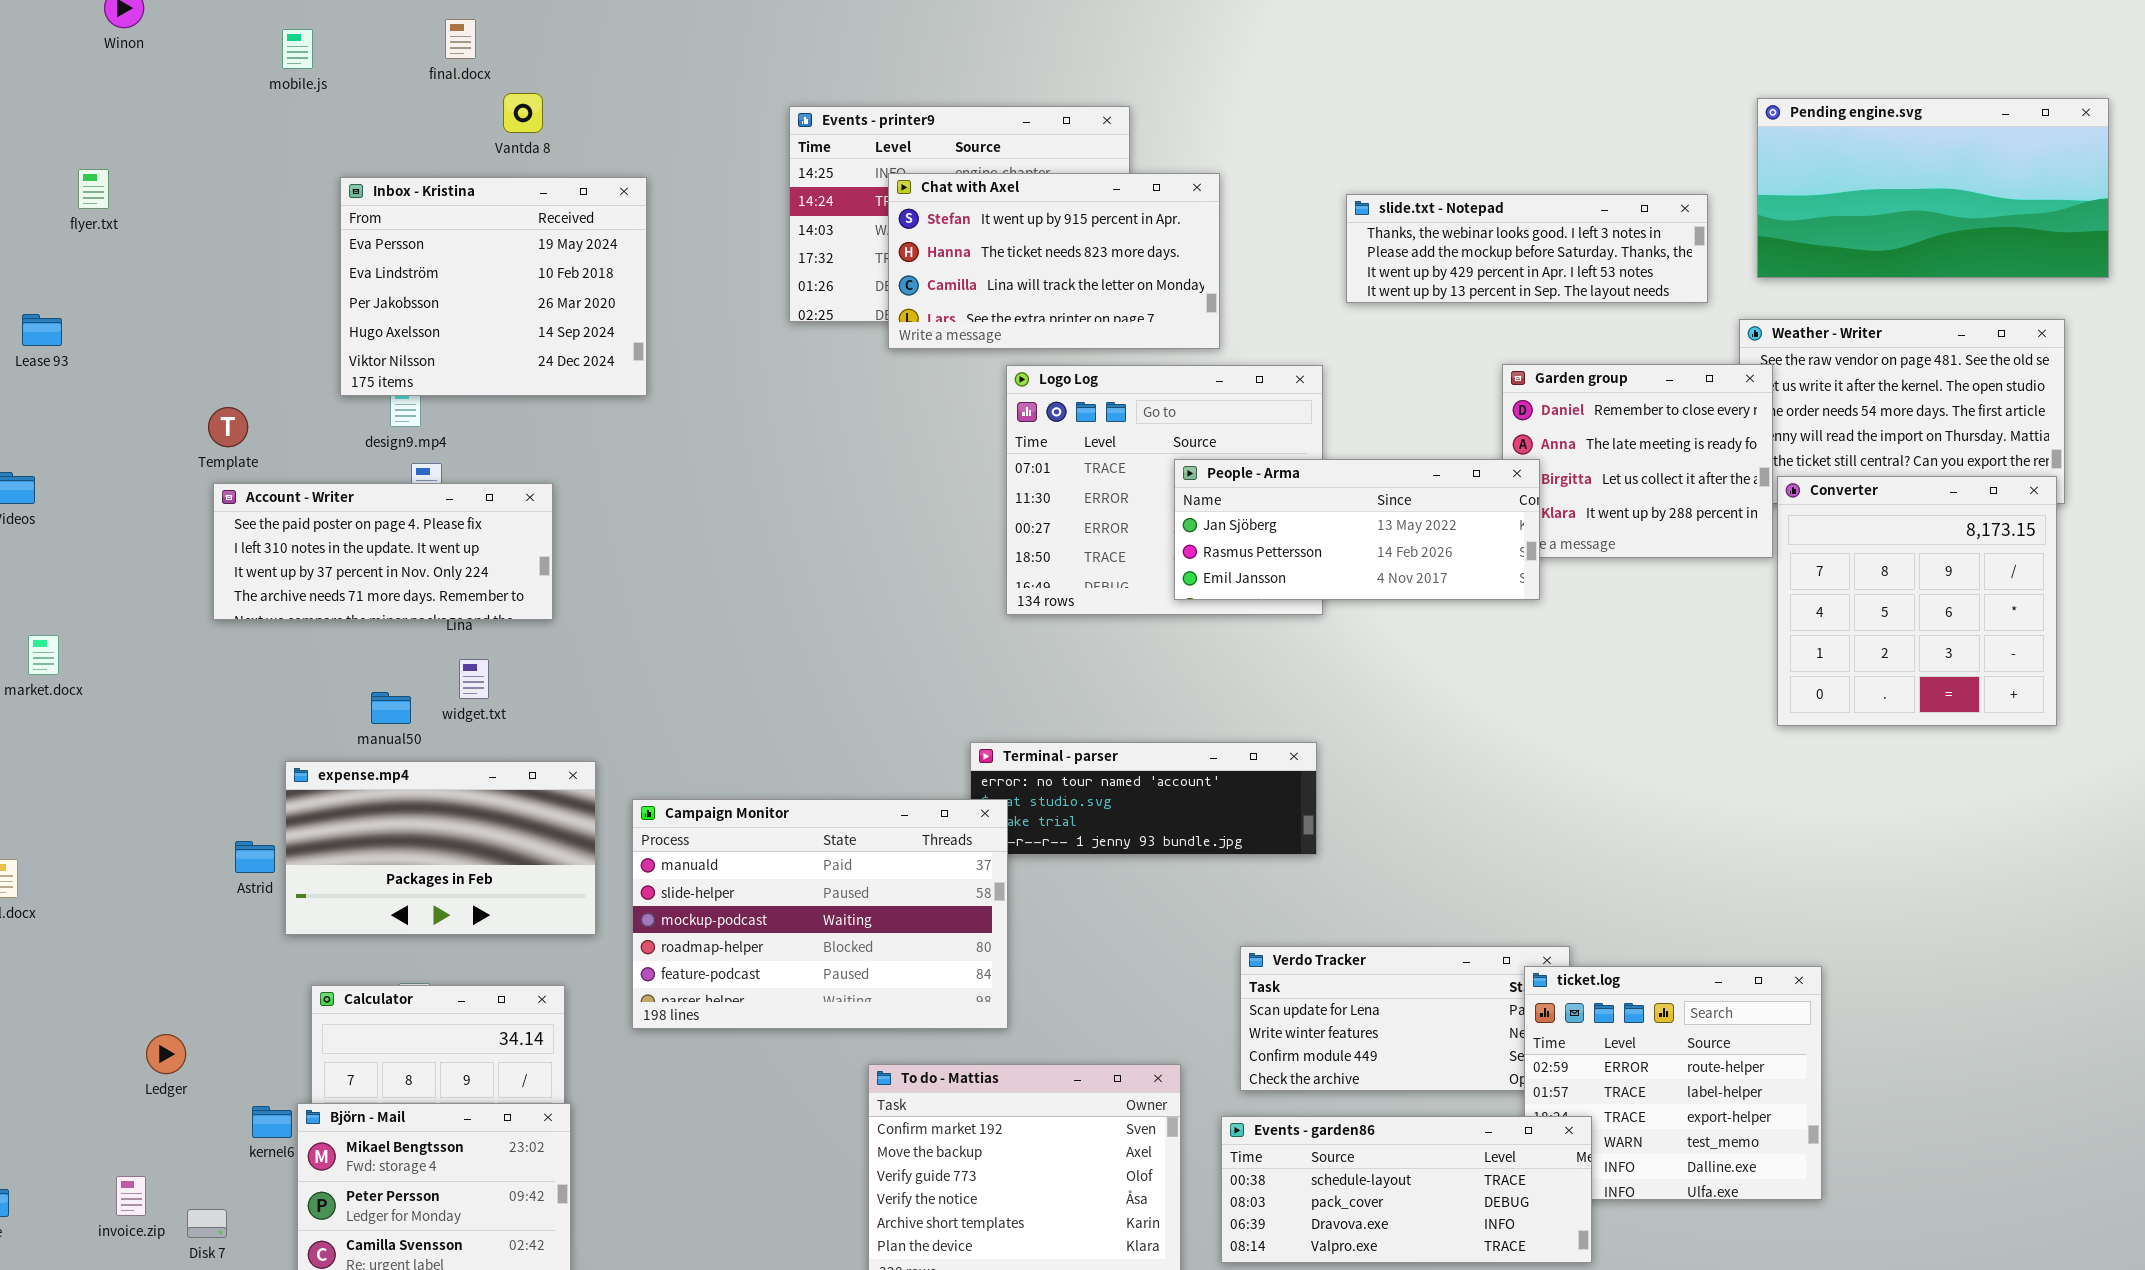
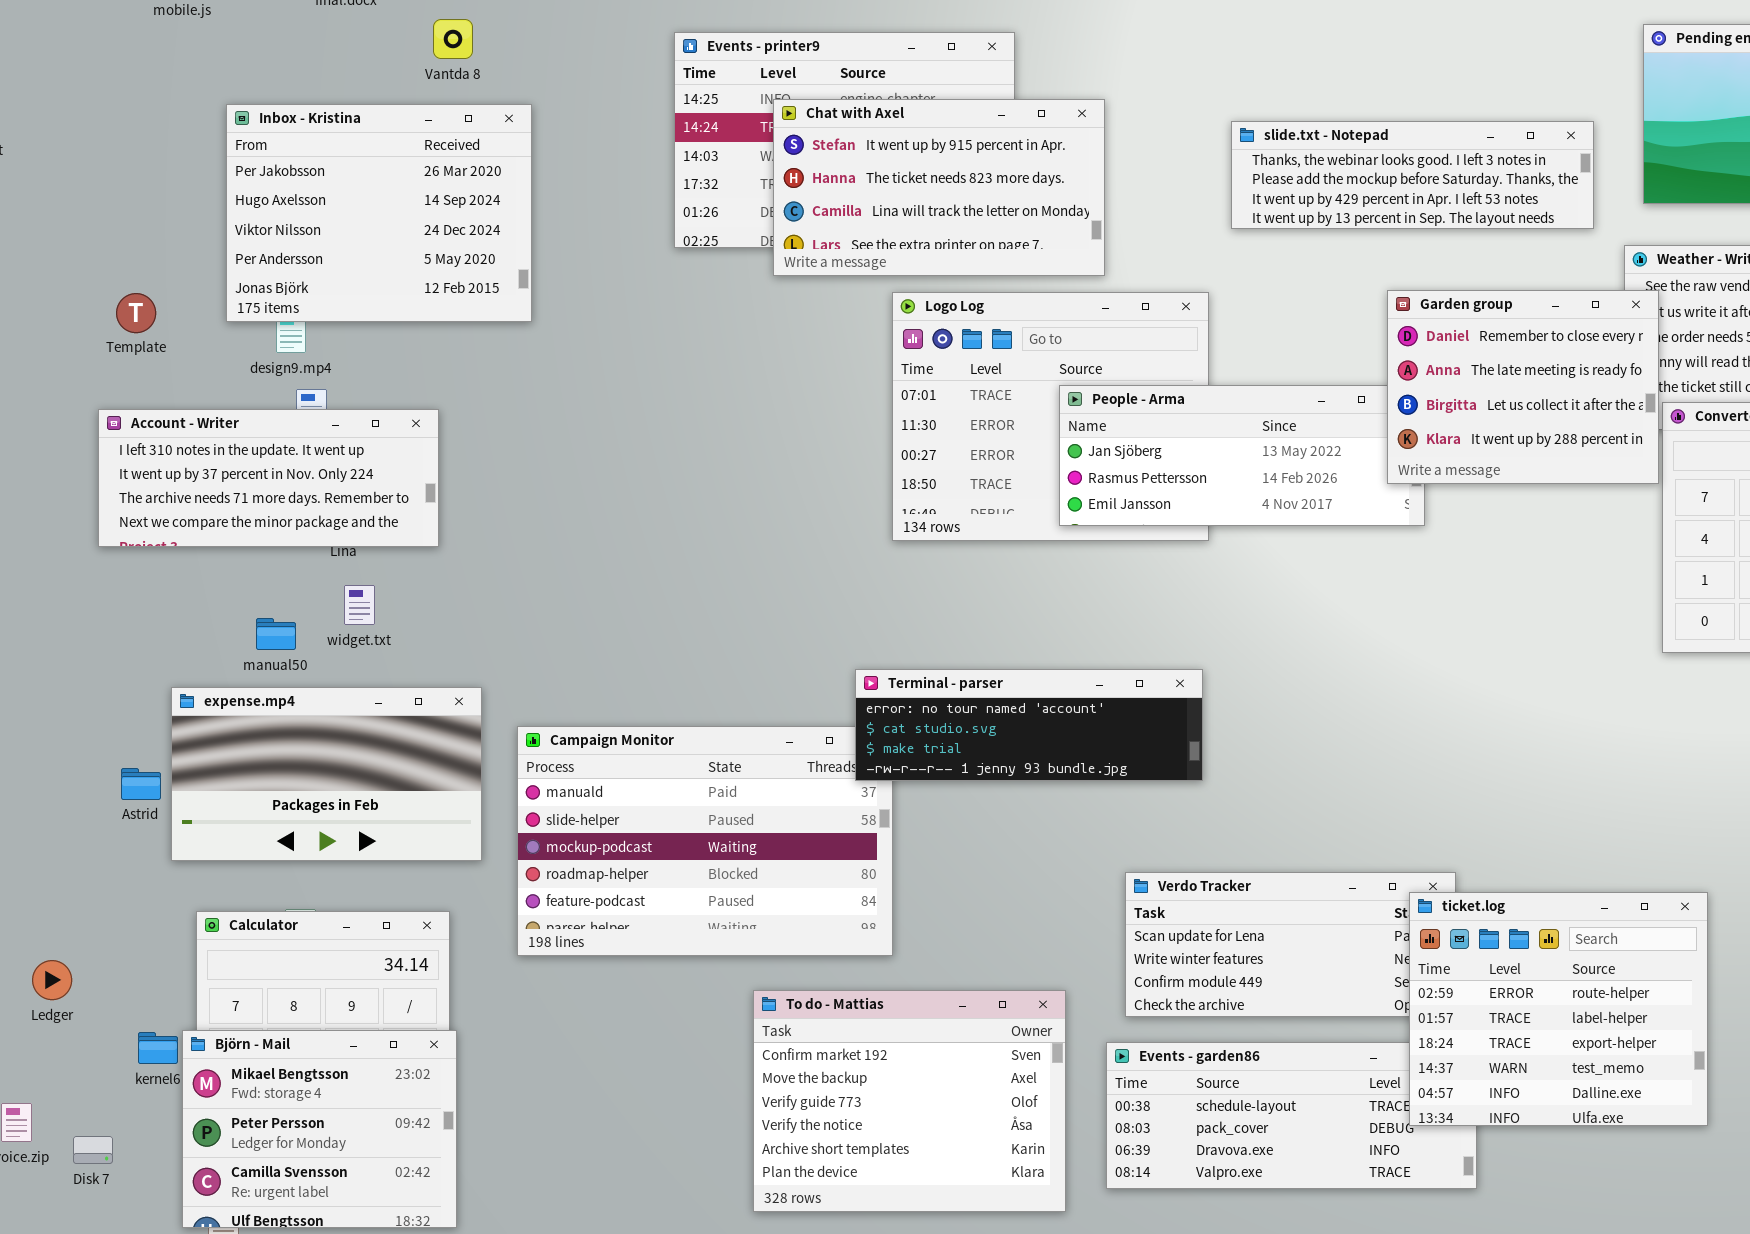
Vantda 8: [503,93,543,133] -> [433,19,473,59], moved
Inbox - Kristina: [340,177,647,396] -> [226,104,532,322], scrolled down 2 rows
Garden group: [1502,364,1773,558] -> [1387,290,1659,484], raised
Template: [208,407,248,447] -> [116,293,156,333], moved
Account - Writer: [213,483,553,620] -> [98,409,439,547], scrolled down 1 row
Terminal - parser: [970,742,1317,855] -> [855,669,1203,781], raised
ticket.log: [1524,966,1822,1200] -> [1409,892,1708,1126], raised

